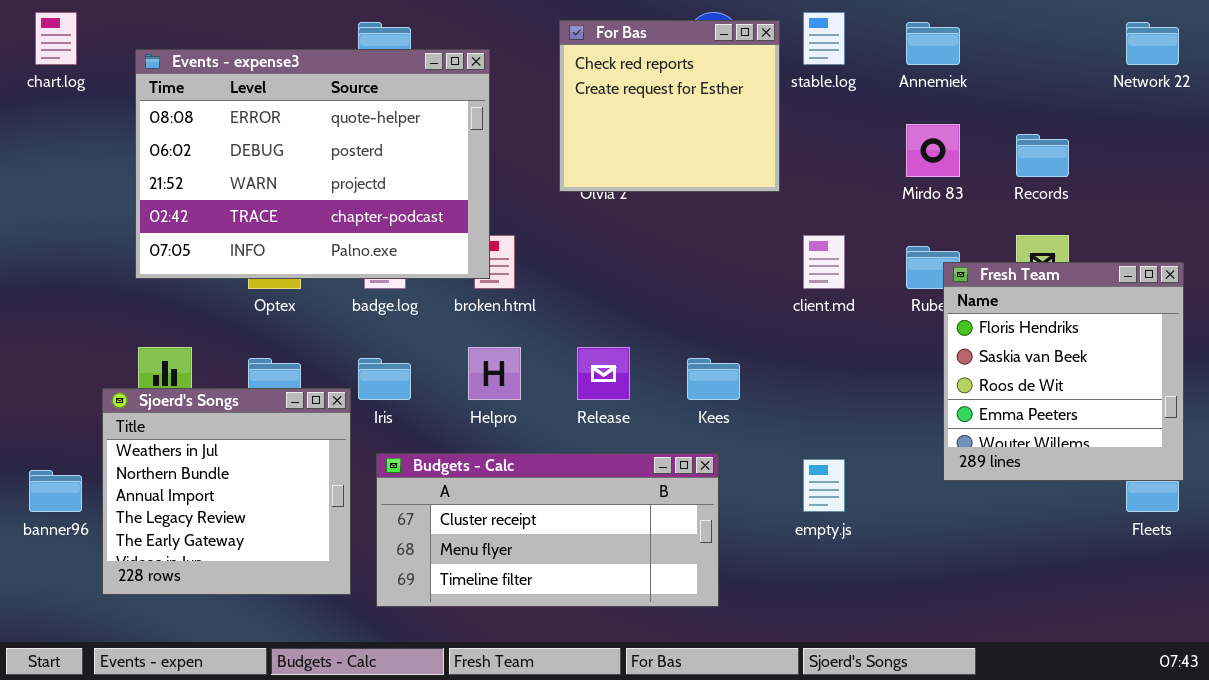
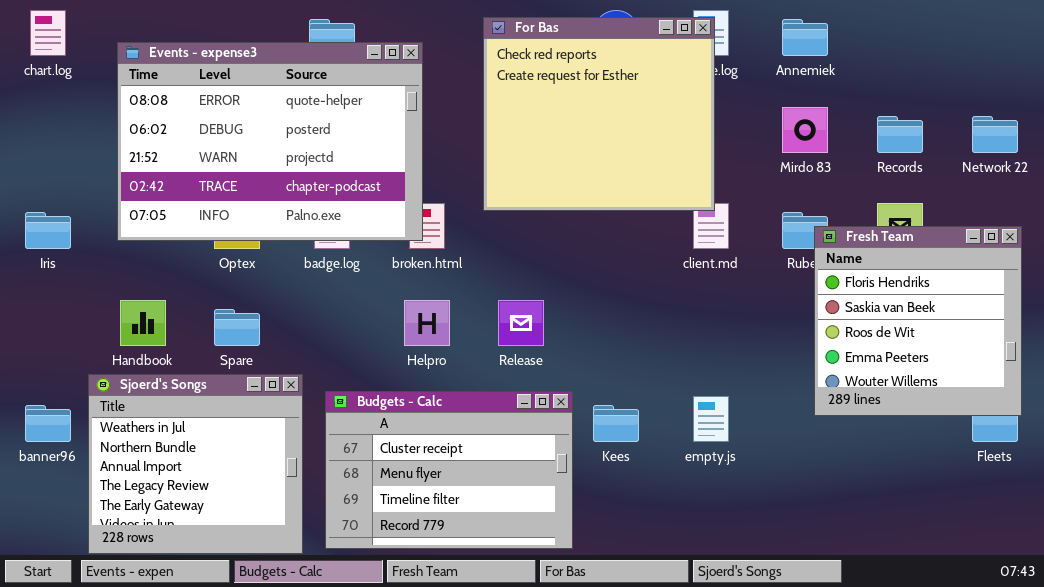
For Bas: [559,20,780,192] -> [483,17,715,211], resized
Network 22: [1126,22,1179,65] -> [972,116,1018,153], moved
Iris: [358,358,411,400] -> [25,212,71,249], moved
Kees: [687,358,740,400] -> [593,405,639,442], moved
Sjoerd's Songs: [102,388,351,595] -> [88,374,303,554], moved
Budgets - Calc: [376,453,719,607] -> [325,391,573,549], resized

